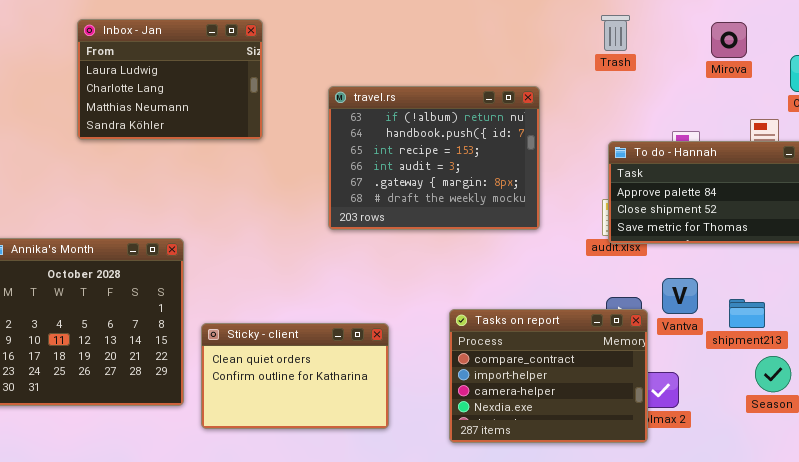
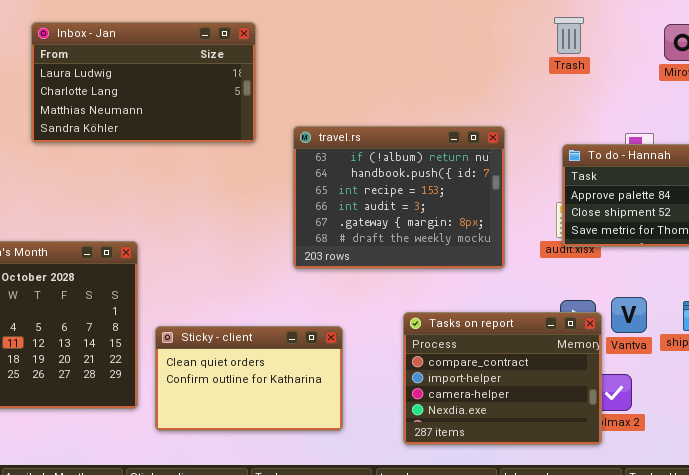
Inbox - Jan: [77,19,263,140] -> [31,22,256,143], resized
travel.rs: [328,86,540,230] -> [293,126,505,269], moved
Vantva: [662,278,698,314] -> [611,297,647,333], moved

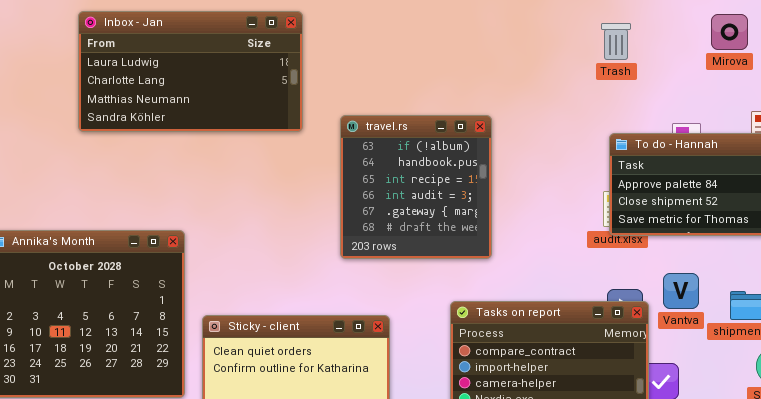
Trash: [554,17,584,54] -> [601,23,631,60], moved
travel.rs: [293,126,505,269] -> [340,115,492,259], resized
Vantva: [611,297,647,333] -> [663,273,699,309], moved

